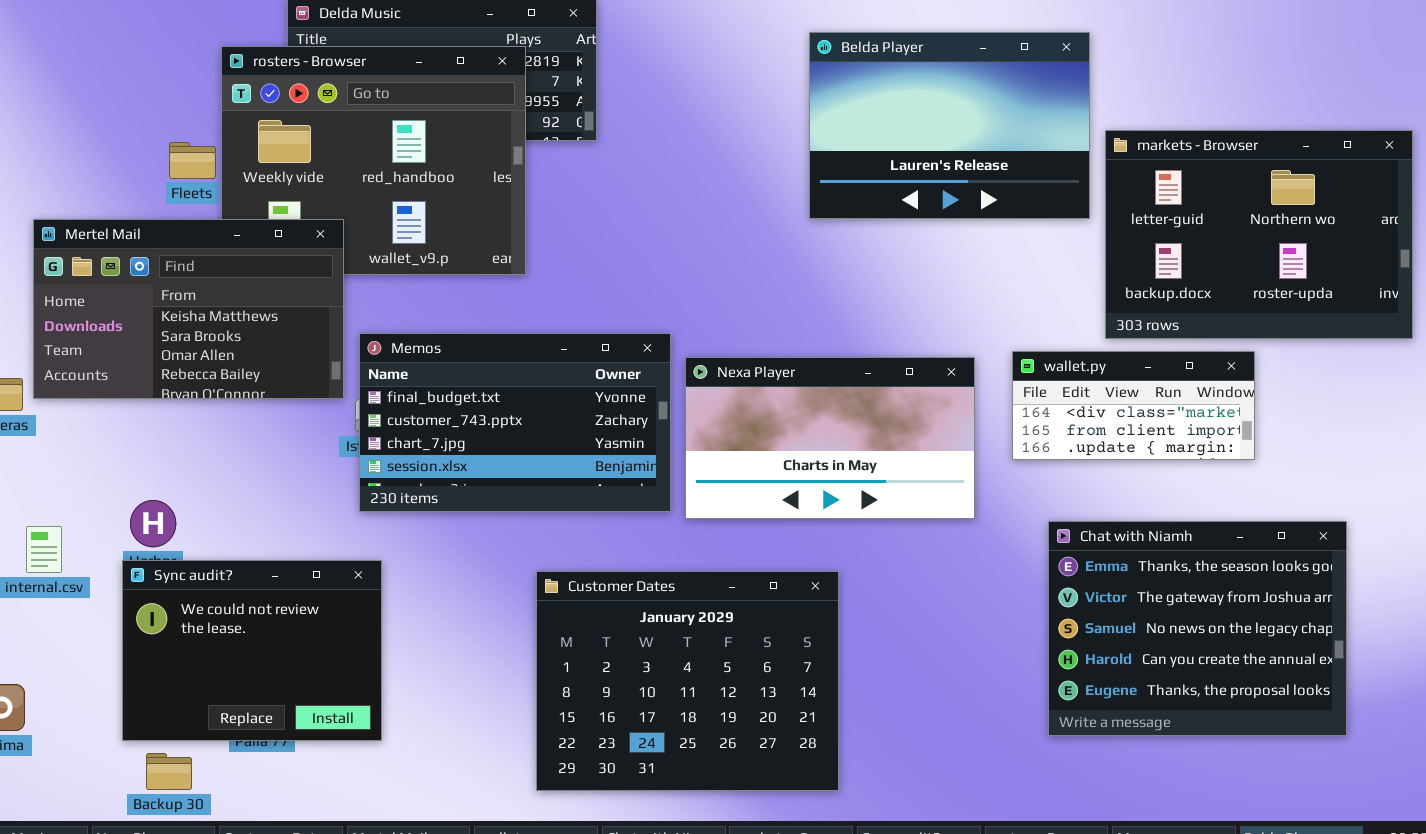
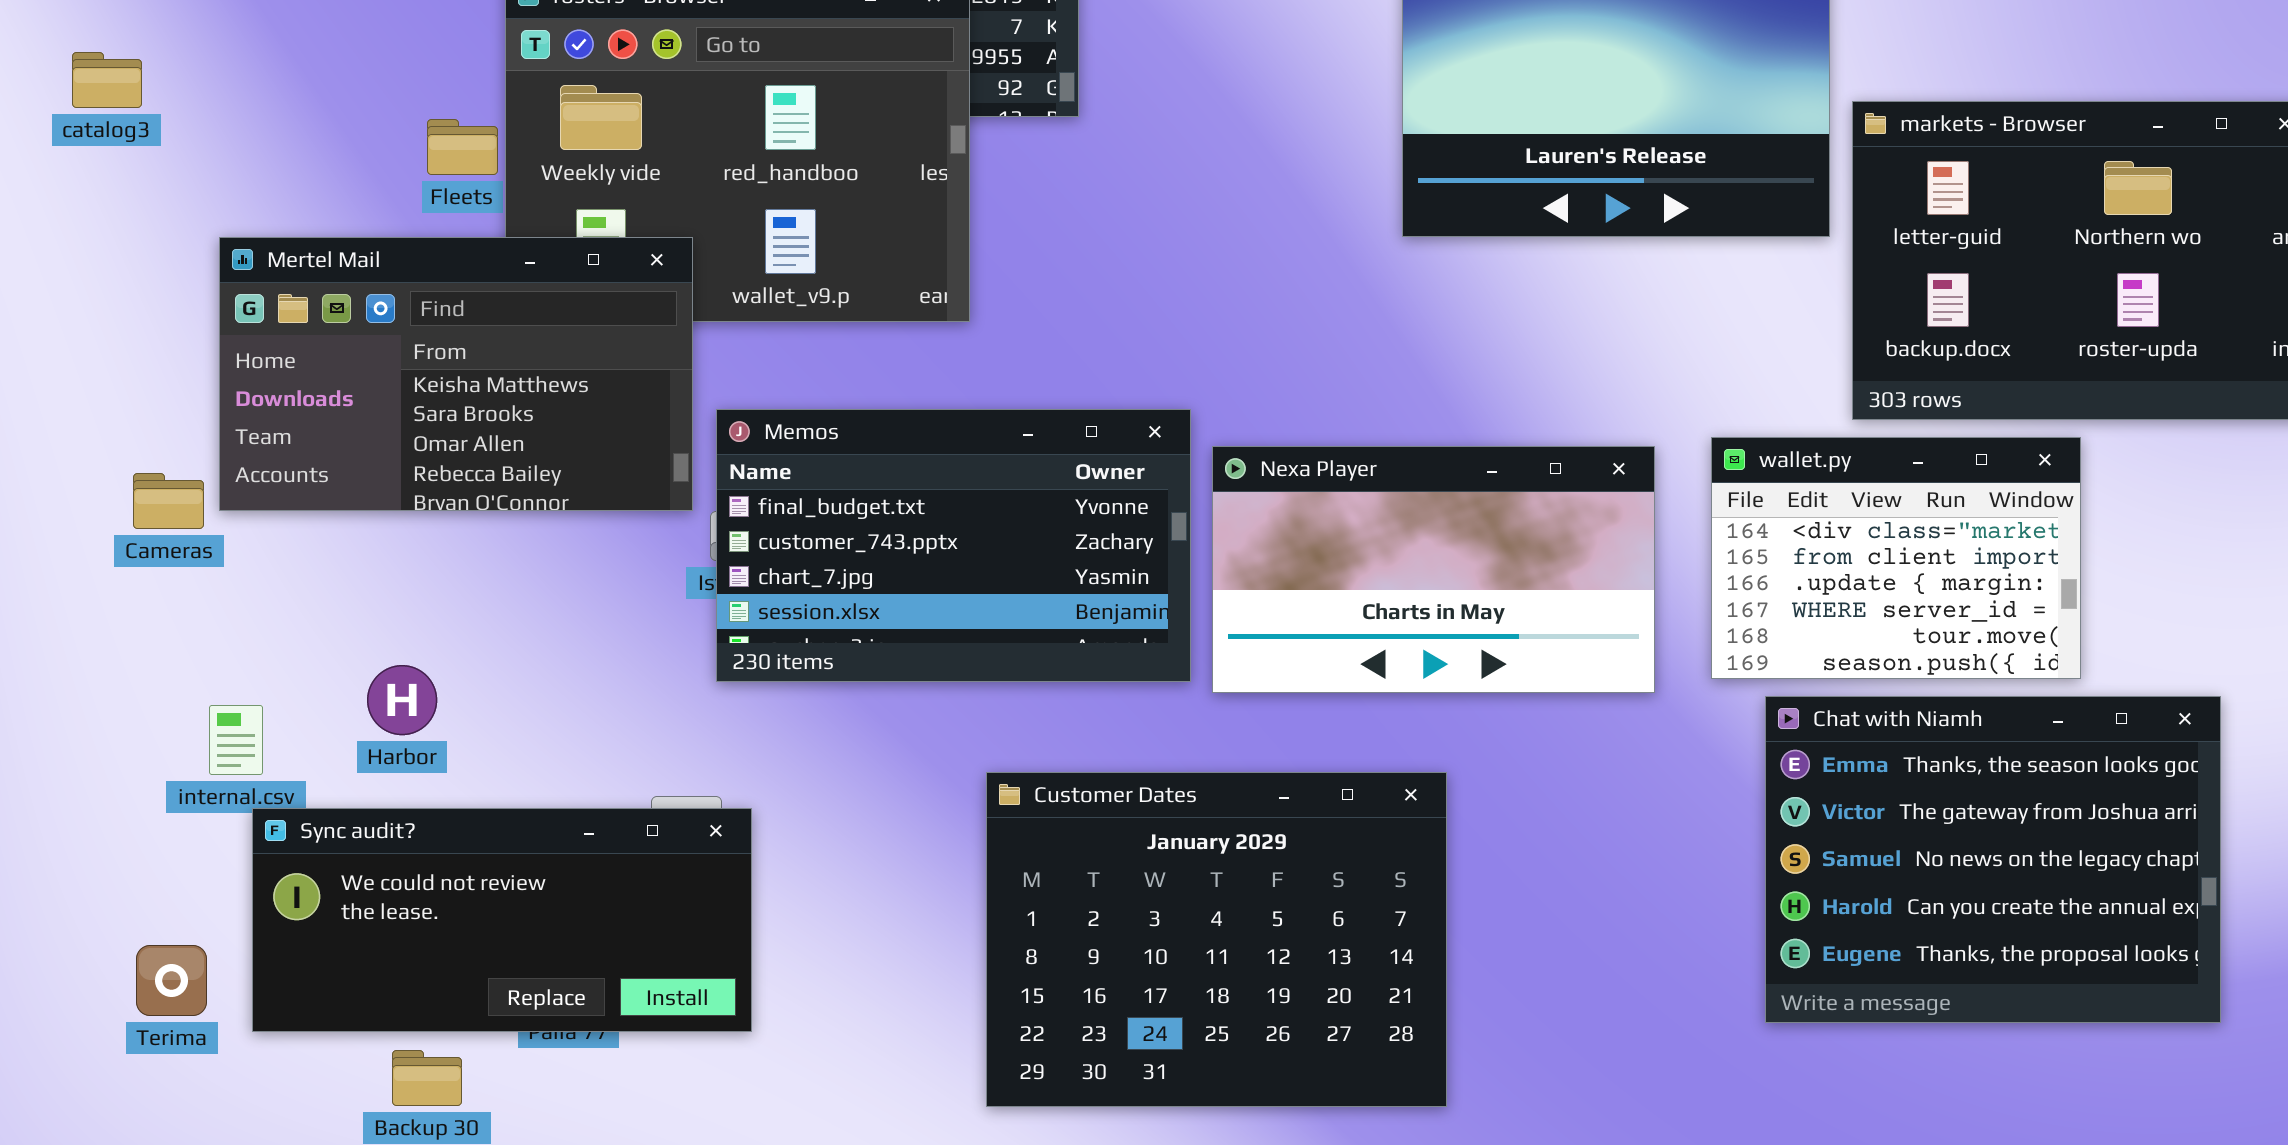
wallet.py: [1012,351,1255,460] -> [1711,437,2081,679], resized
Sync audit?: [122,560,382,741] -> [252,808,752,1032], resized

